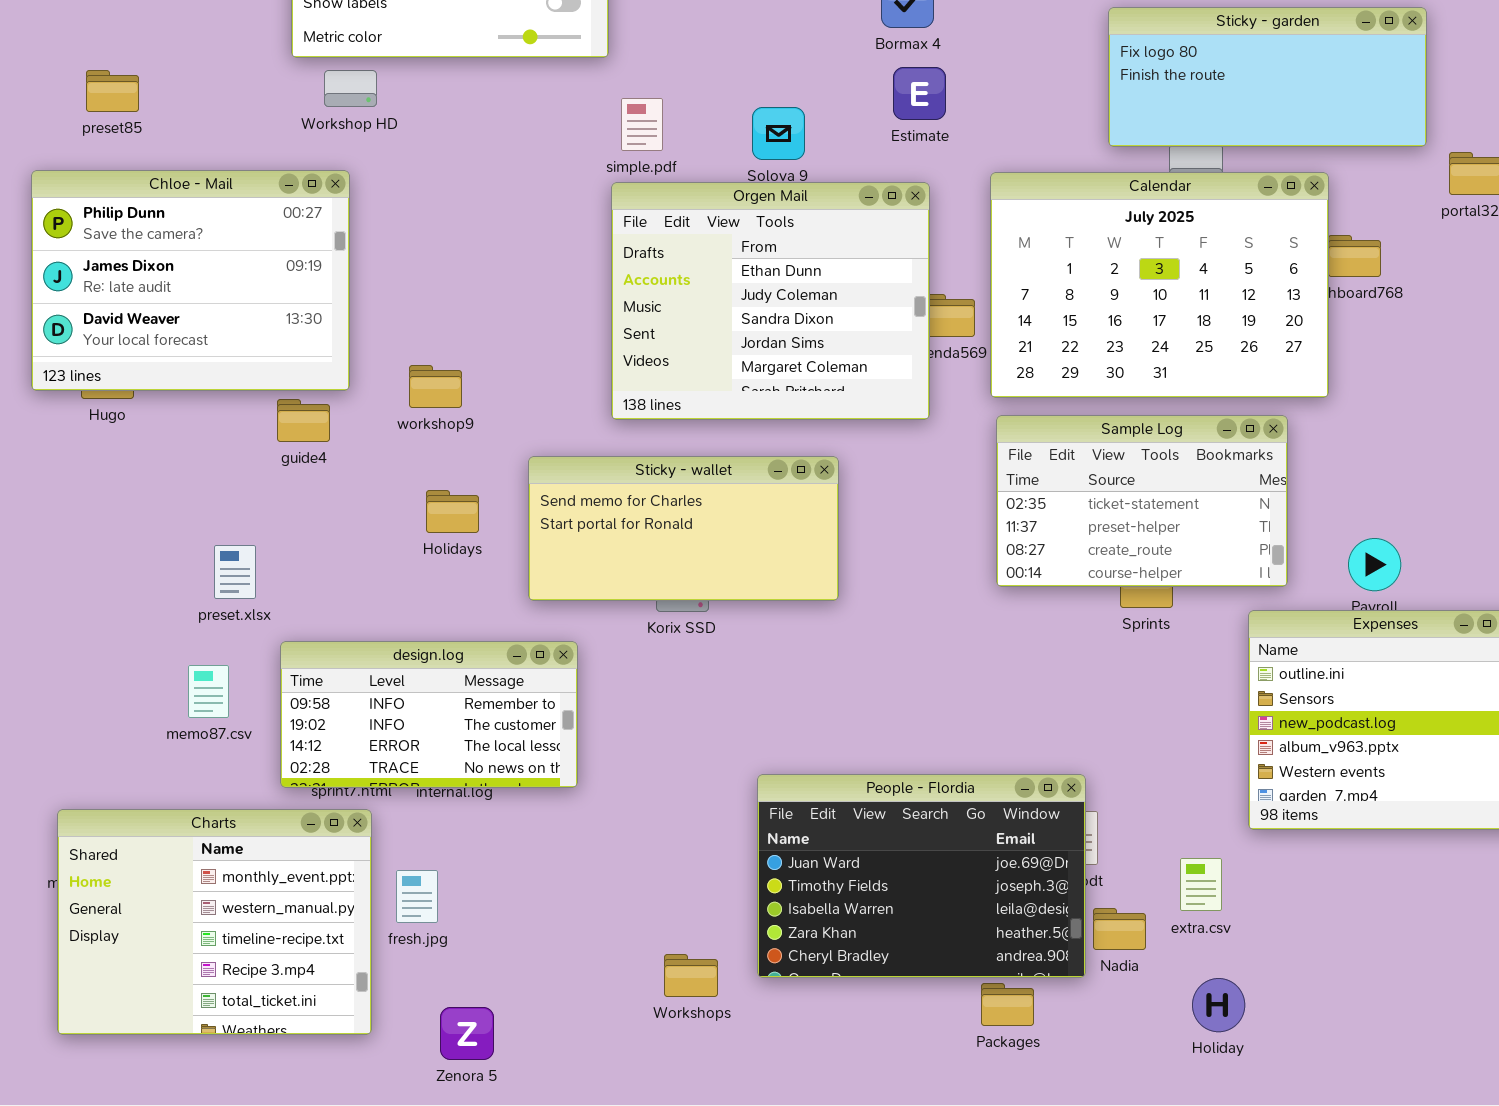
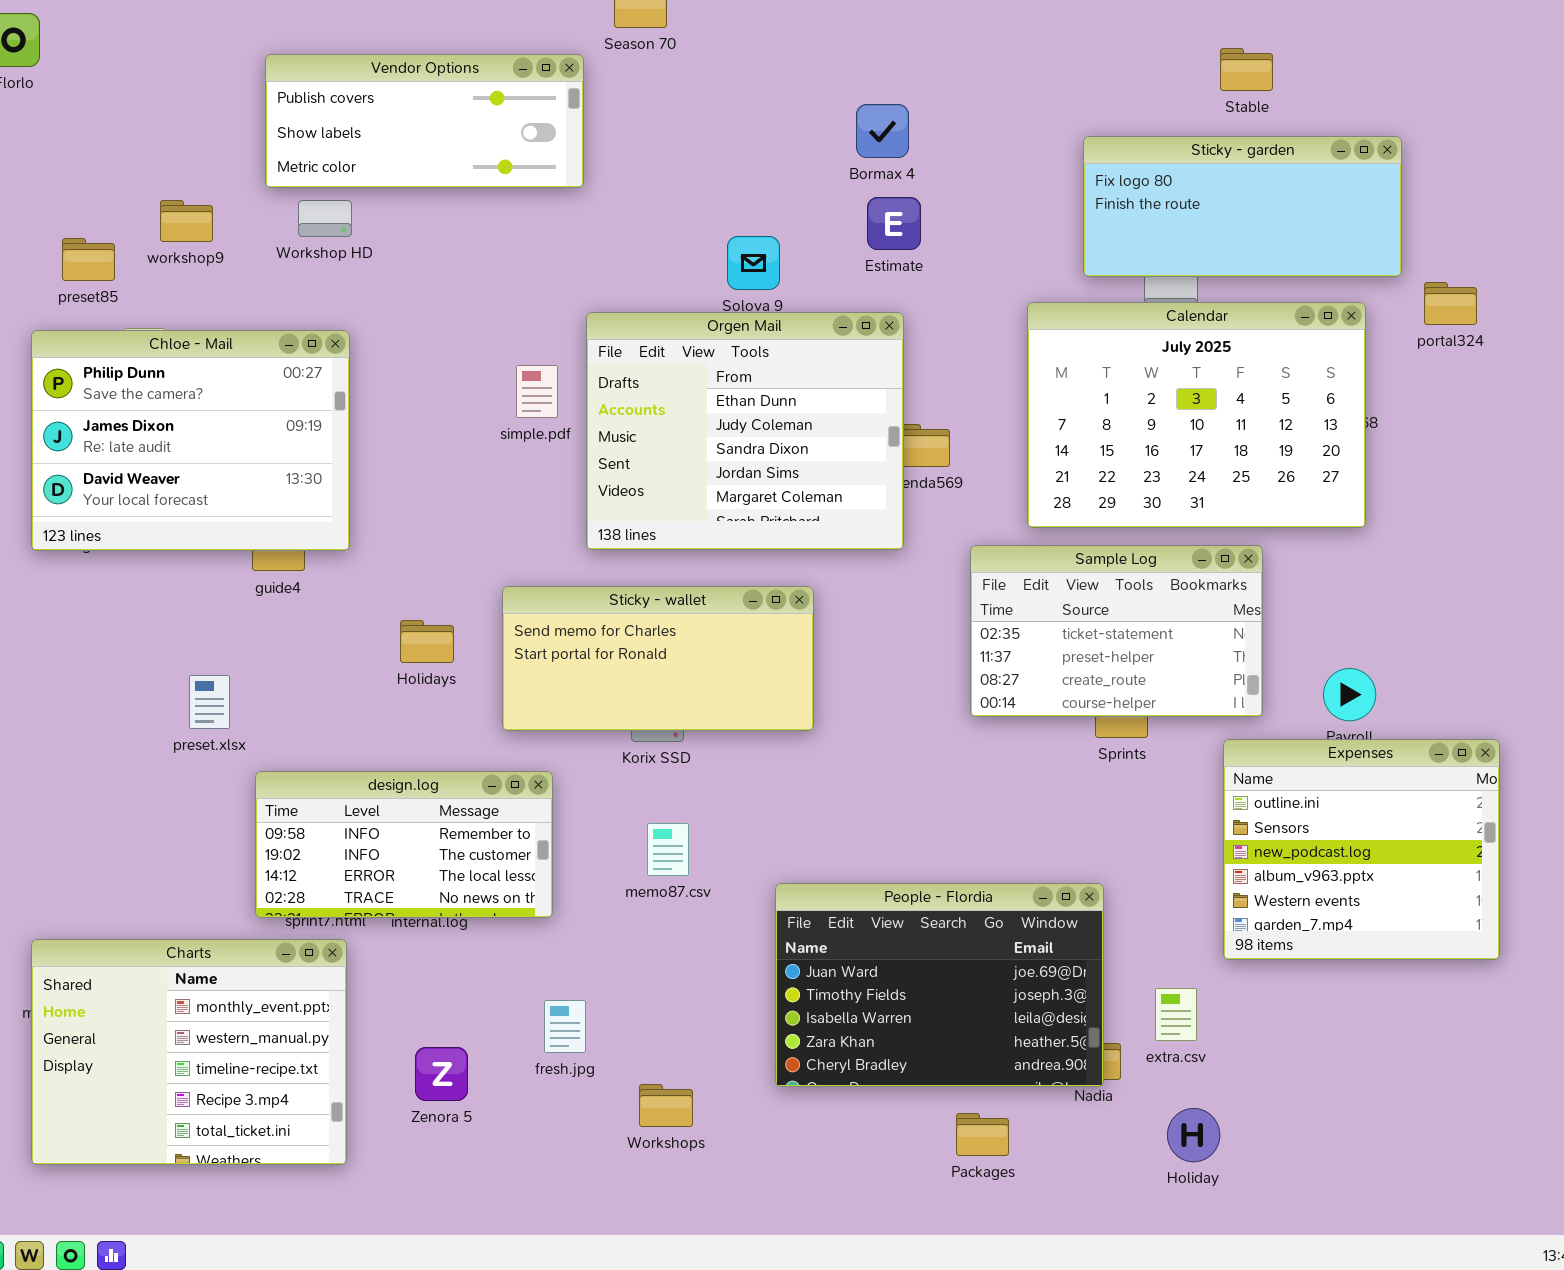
preset85: [86,70,139,112] -> [62,238,115,281], moved
simple.pdf: [621,98,663,151] -> [516,365,558,418], moved
Chloe - Mail: [31,170,350,391] -> [31,330,350,551], moved
Calendar: [990,172,1329,398] -> [1027,302,1366,528], moved
workshop9: [409,365,462,408] -> [160,200,213,242], moved
memo87.csv: [188,665,229,718] -> [647,823,689,876], moved
People - Flordia: [757,774,1086,978] -> [775,883,1104,1087], moved
fresh.jpg: [396,870,438,923] -> [544,1000,586,1053], moved
Zenora 5: [440,1007,494,1060] -> [415,1047,468,1101], moved

